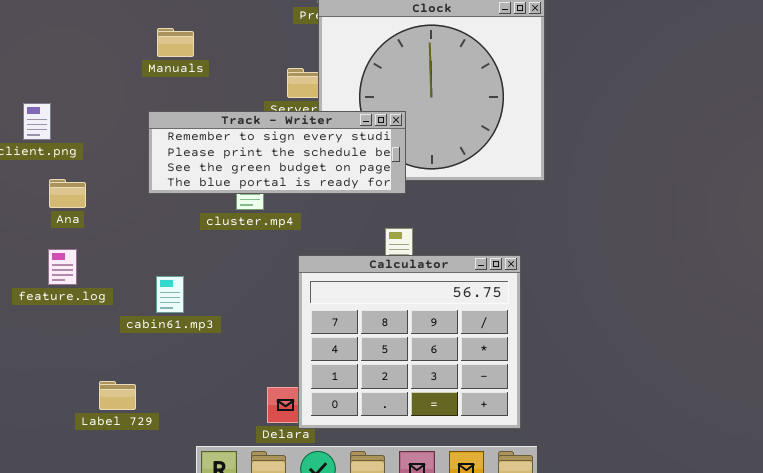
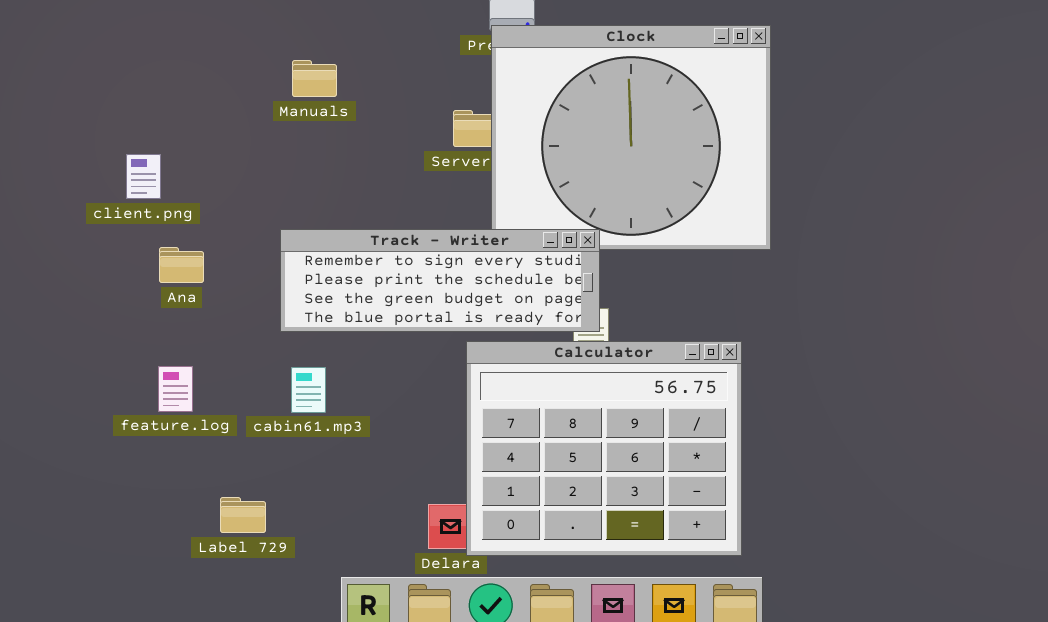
Track - Writer: [148,111,406,194] -> [280,229,600,332], moved
feature.log: [48,249,77,285] -> [158,366,193,412], moved

